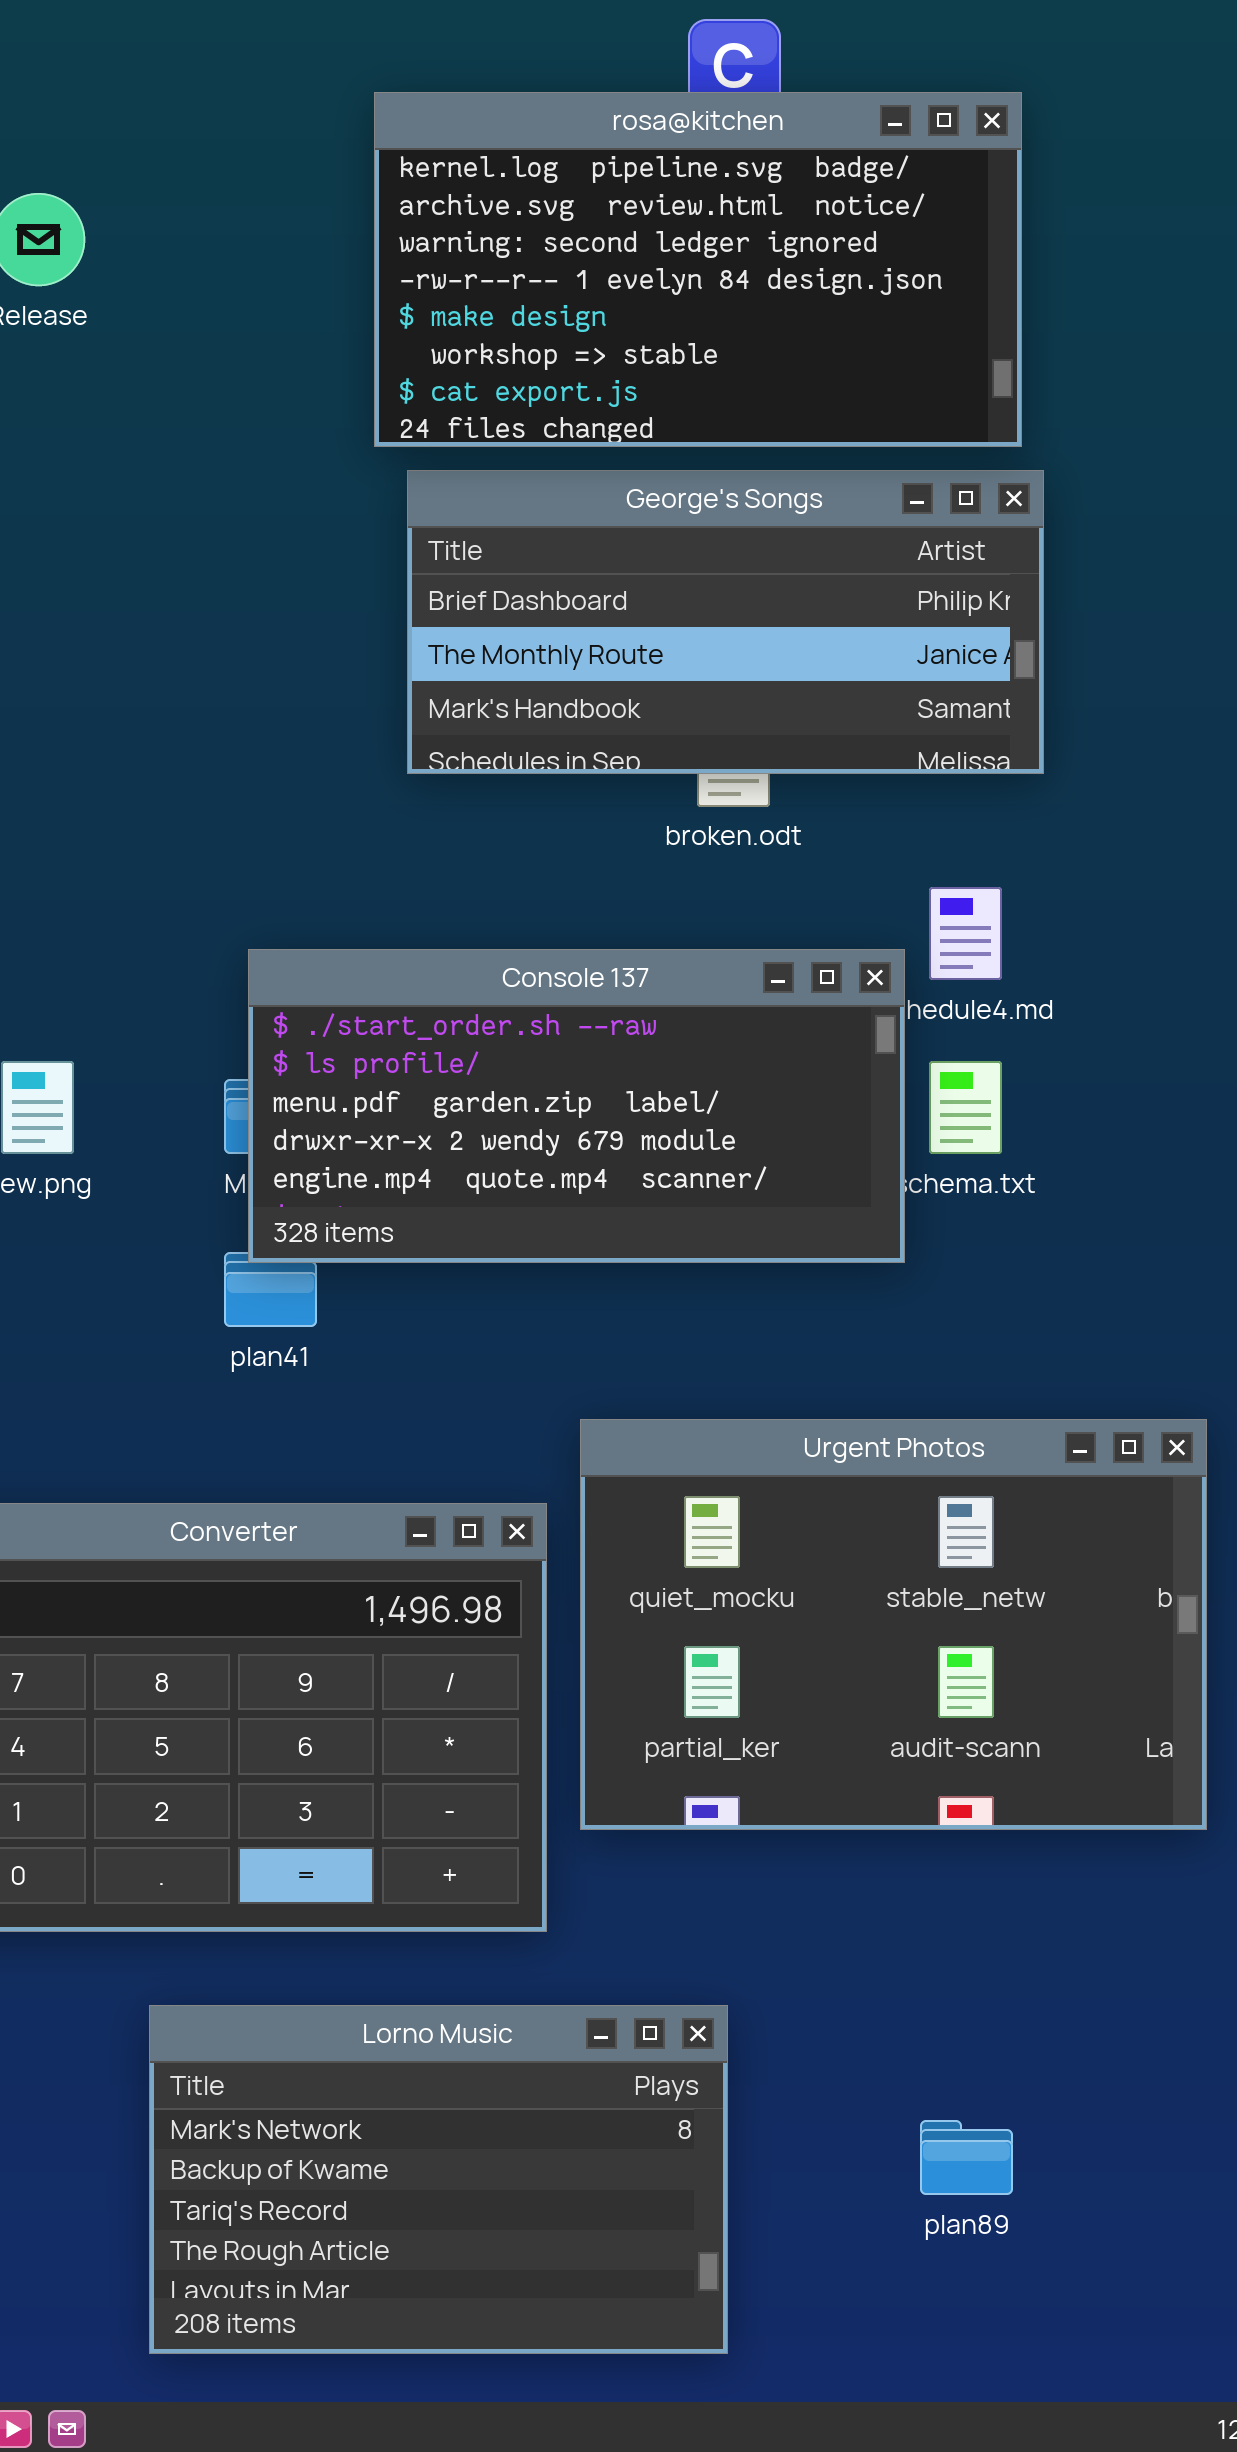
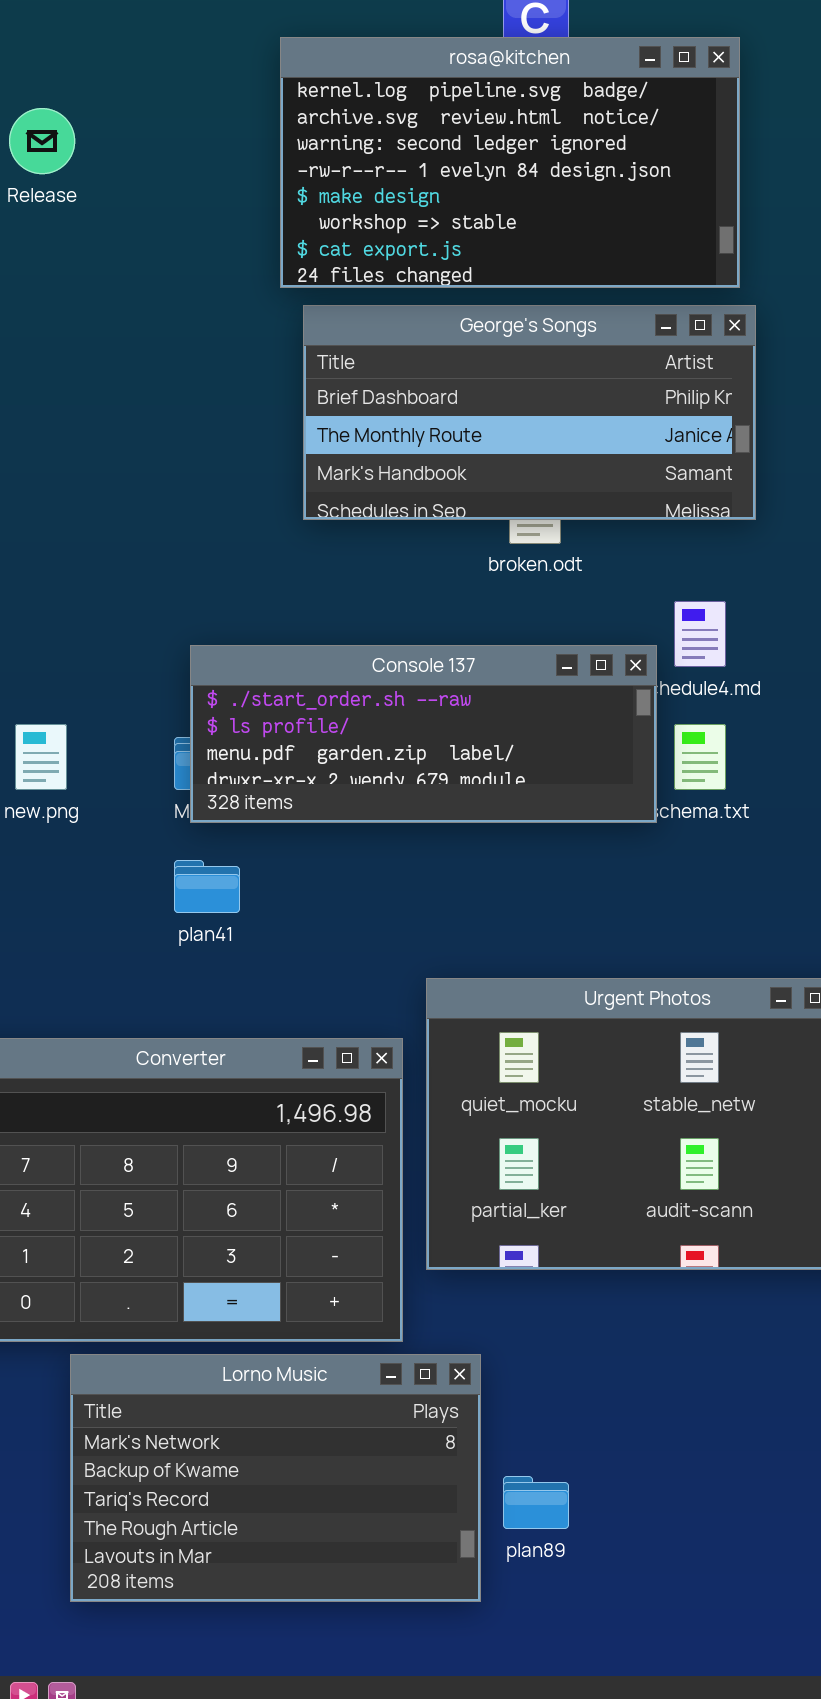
Console 137: [248,949,905,1263] -> [190,645,657,823], resized
Lorno Music: [149,2005,728,2354] -> [70,1354,481,1602], moved
plan89: [920,2120,1013,2195] -> [503,1476,569,1529], moved

